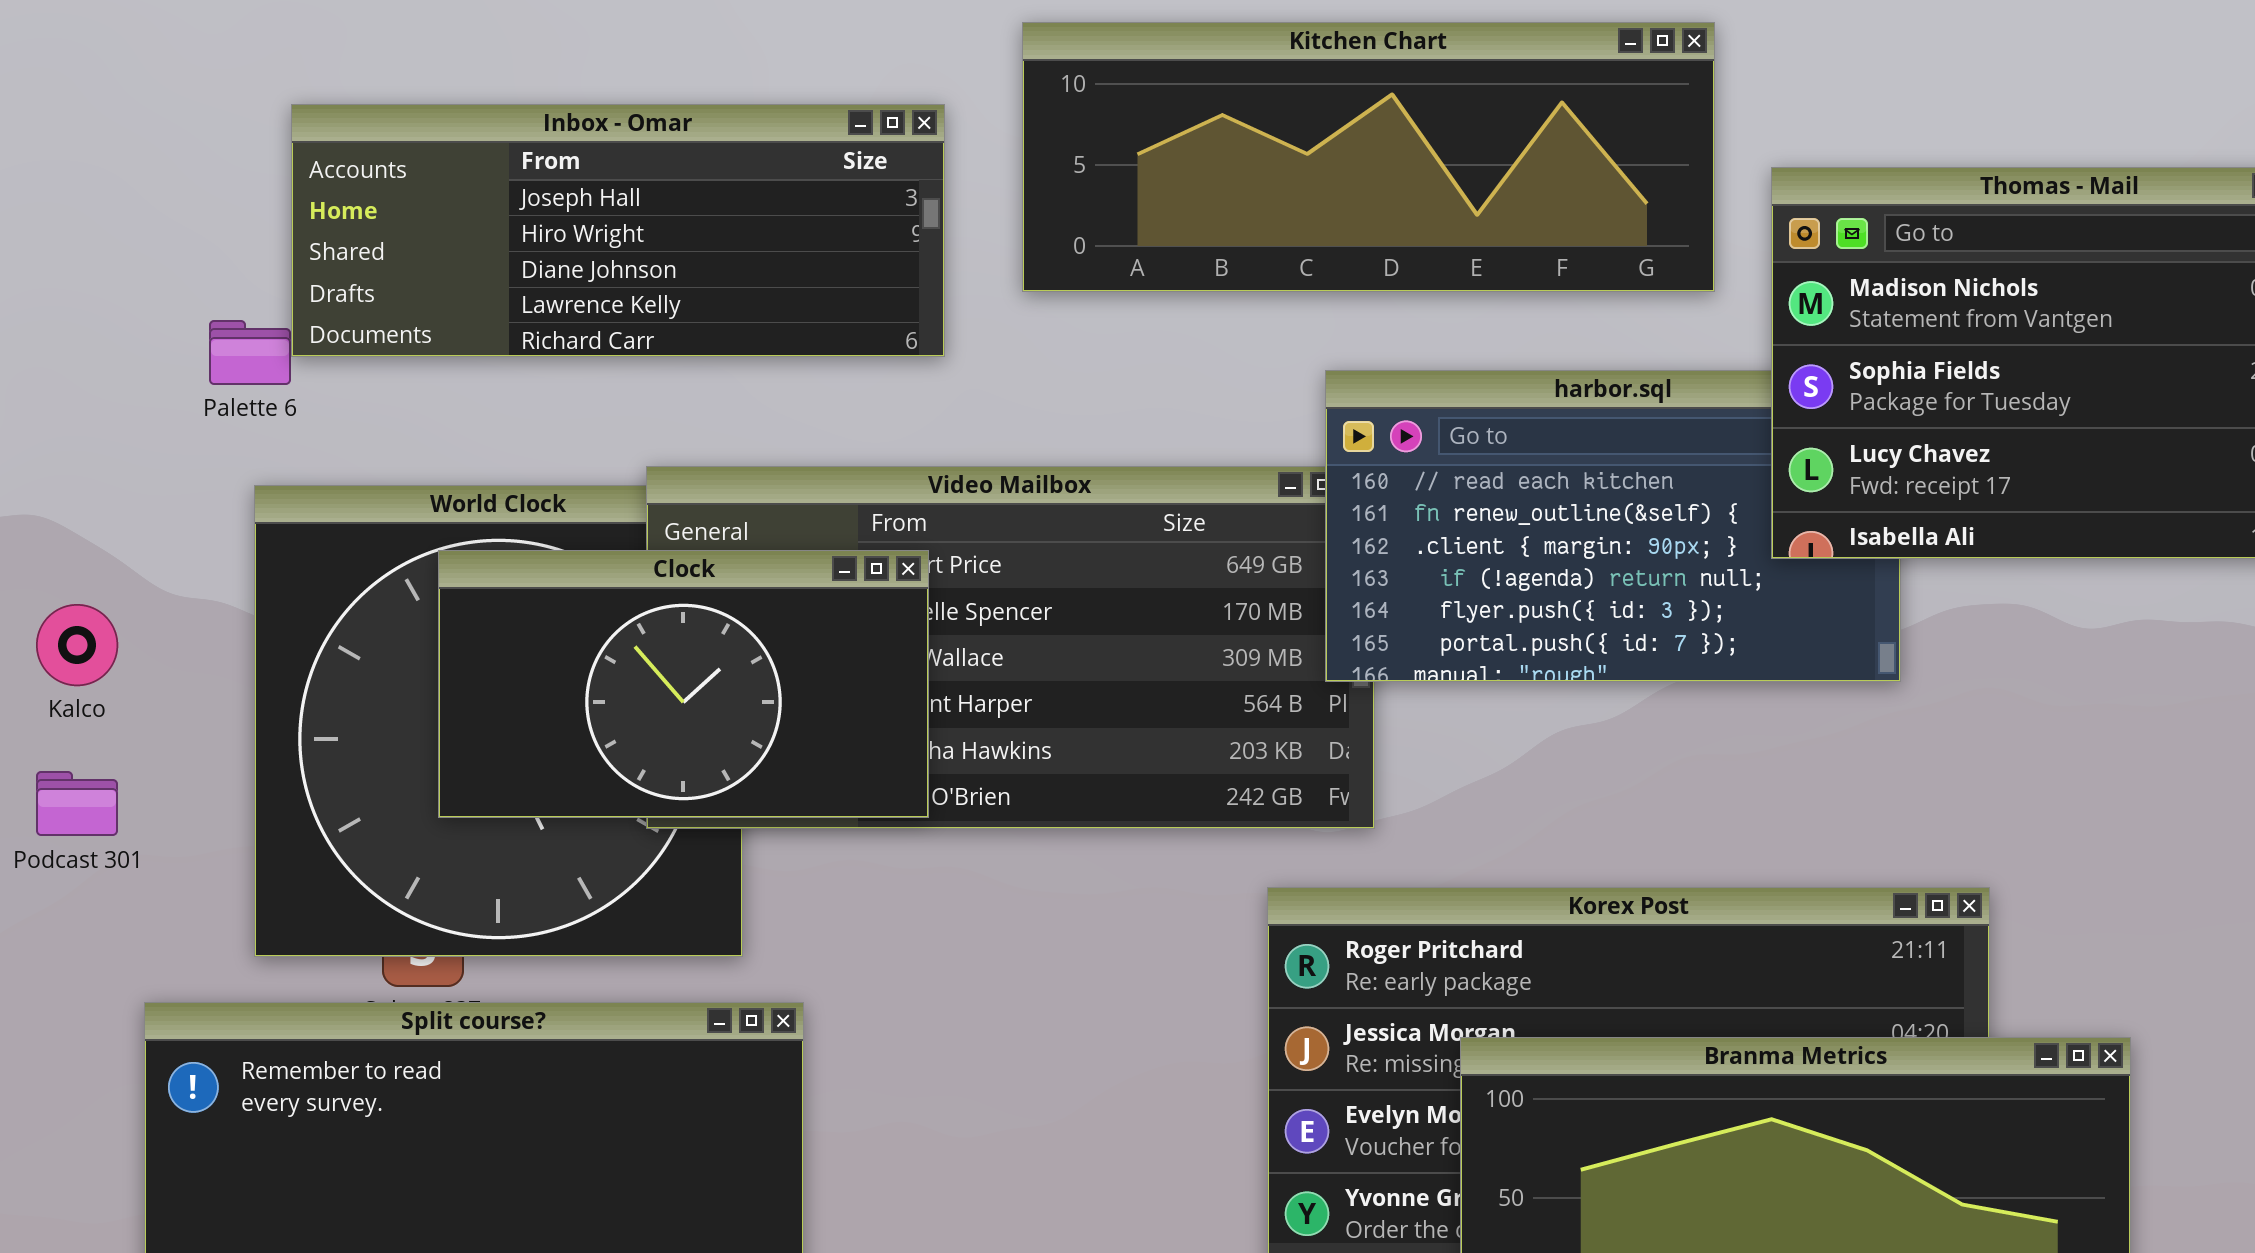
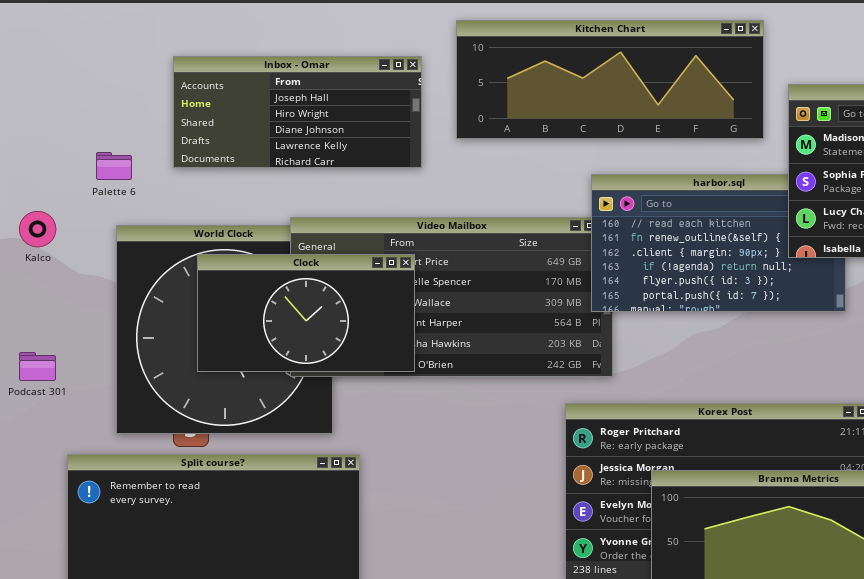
Inbox - Omar: [291,104,945,357] -> [173,56,422,168], resized
Kalco: [36,604,118,686] -> [19,211,56,247], moved

